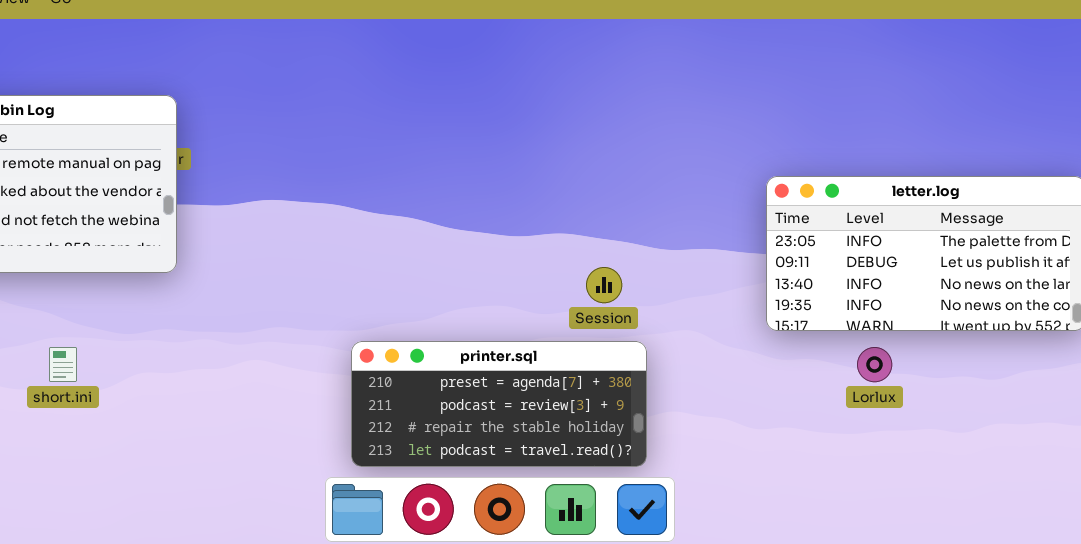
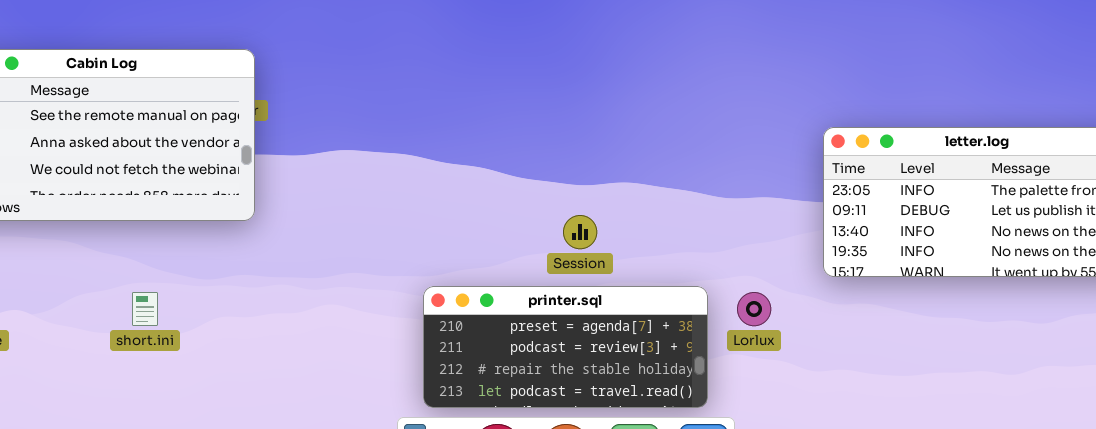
Session: [586,267,622,303] -> [563,215,597,249], moved
Lorlux: [857,347,892,382] -> [737,292,771,326], moved

